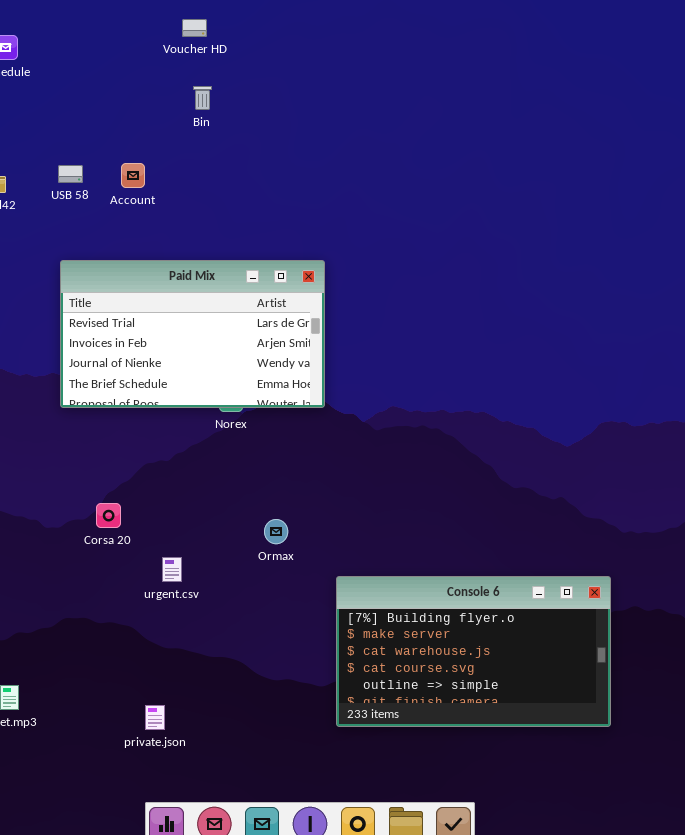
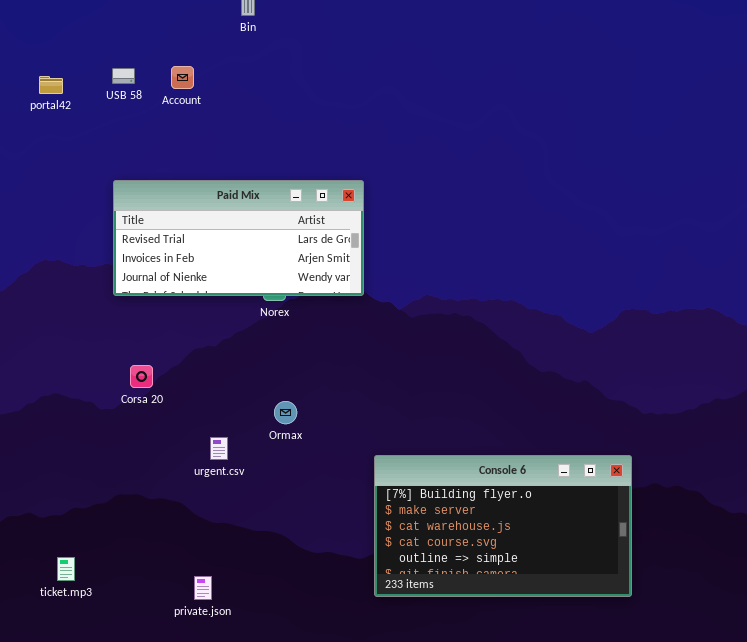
Paid Mix: [60,260,325,408] -> [113,180,364,296], resized
Corsa 20: [96,503,121,528] -> [130,365,153,388], moved
Ormax: [264,519,288,544] -> [274,401,297,424], moved

